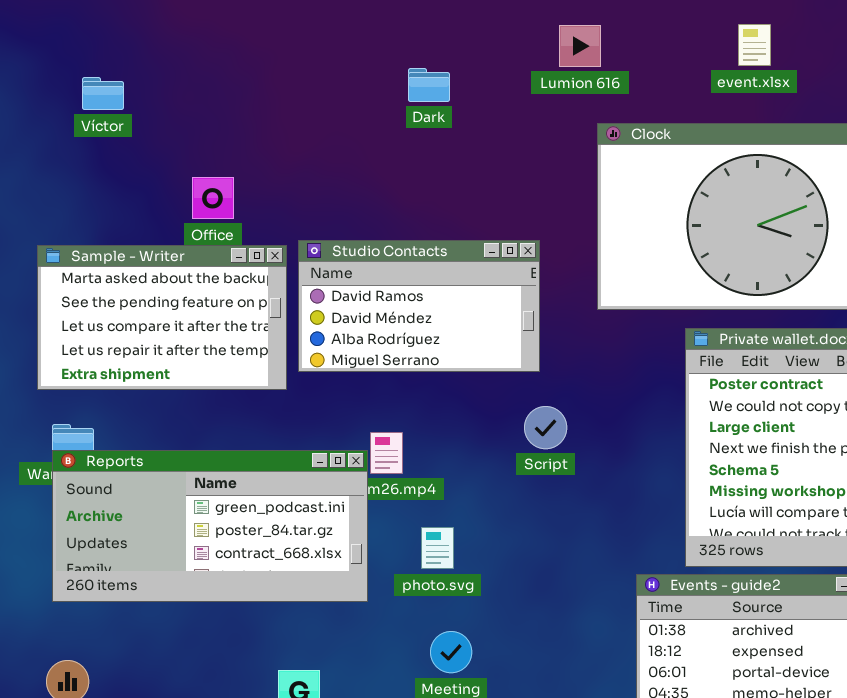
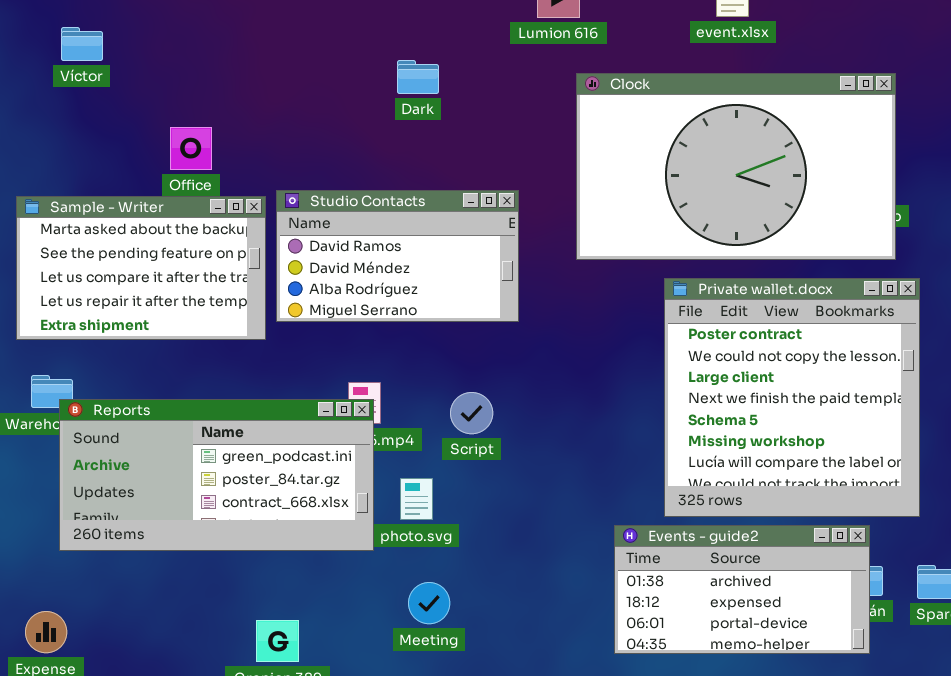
Dark: [408,68,450,102] -> [397,60,439,94], moved
Script: [524,406,567,449] -> [450,392,493,434], moved
Reports: [52,450,368,602] -> [59,399,374,551], moved

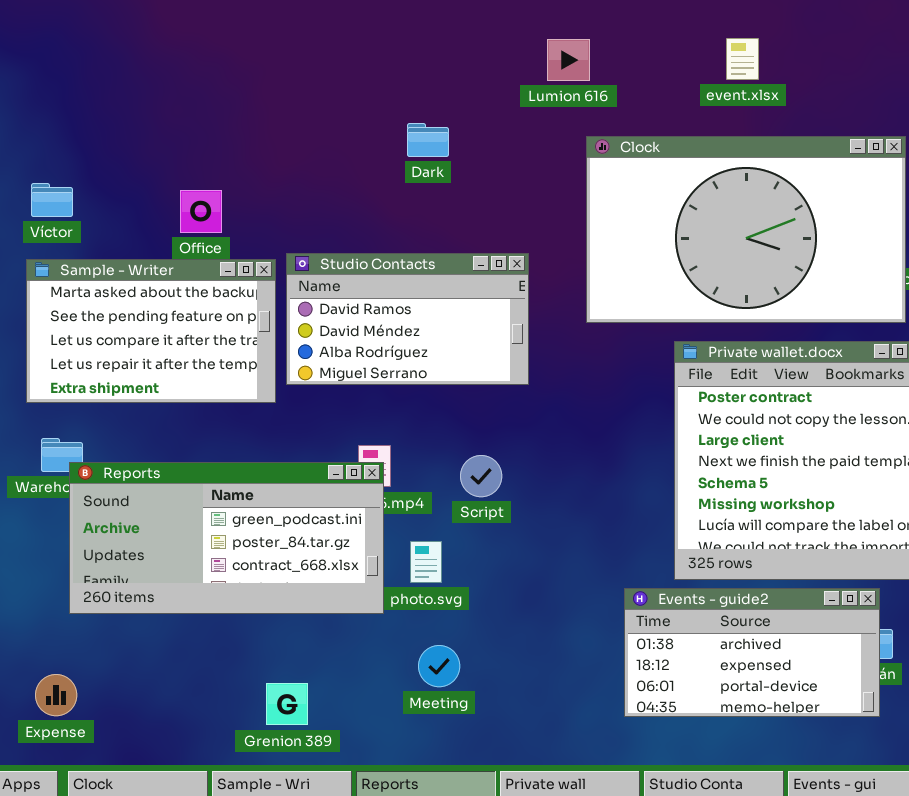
Víctor: [61,27,103,61] -> [31,183,73,217], moved

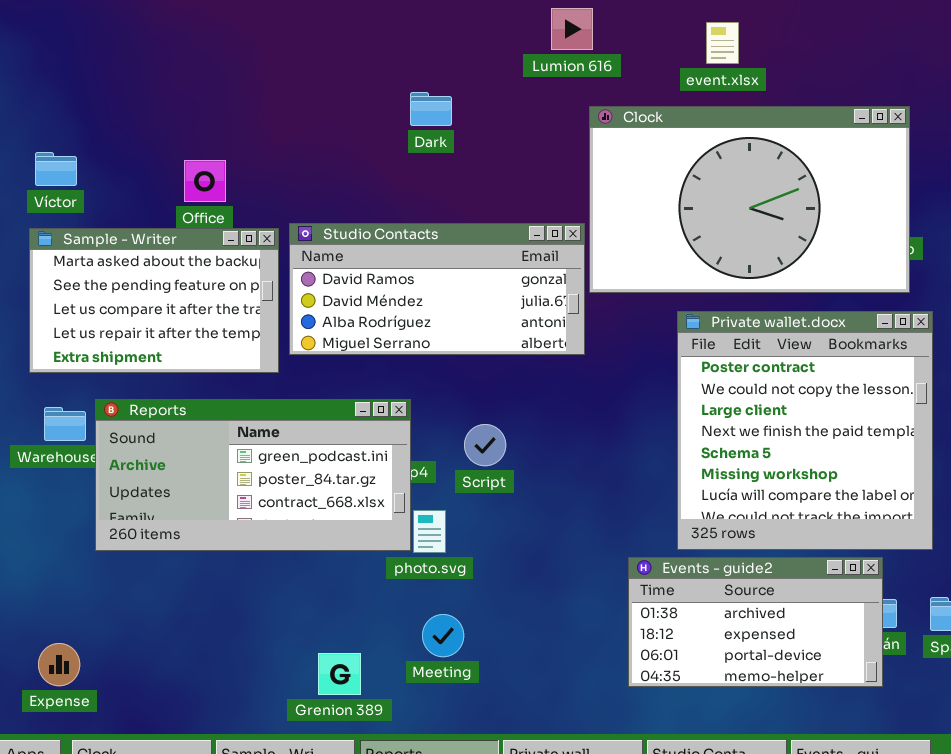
event.xlsx: [726,38,759,80] -> [706,22,739,64], moved
Studio Contacts: [286,253,529,385] -> [289,223,585,355], resized
Reports: [69,462,384,614] -> [95,399,411,551], moved
Grenion 389: [266,683,308,725] -> [318,653,361,695], moved

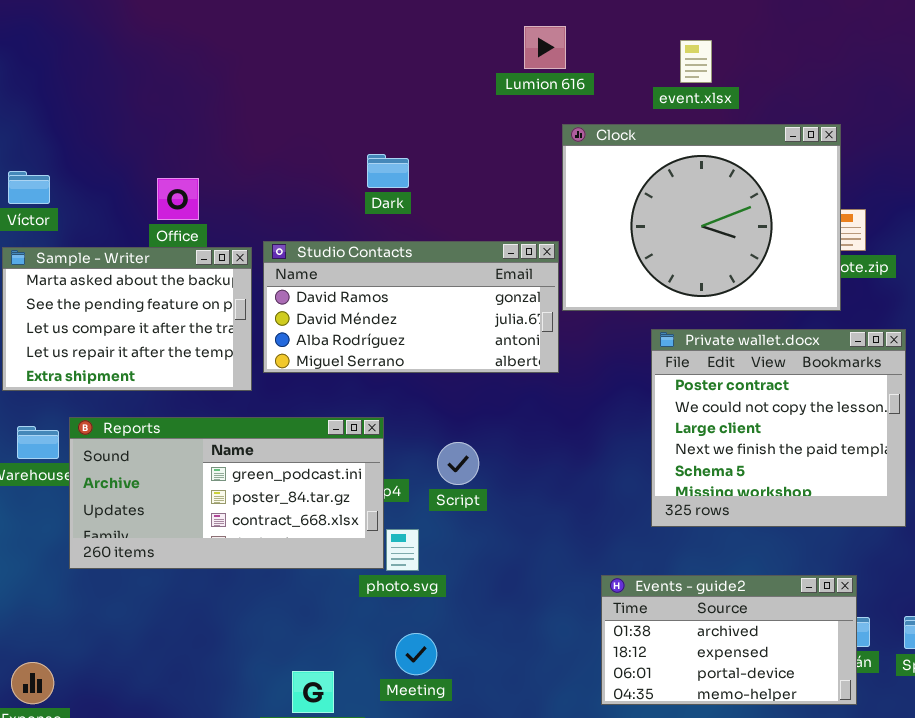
Dark: [410,92,452,126] -> [367,154,409,188], moved
Clock: [589,106,910,293] -> [562,124,841,311], resized
Private wallet.docx: [677,311,933,550] -> [651,329,906,527], resized

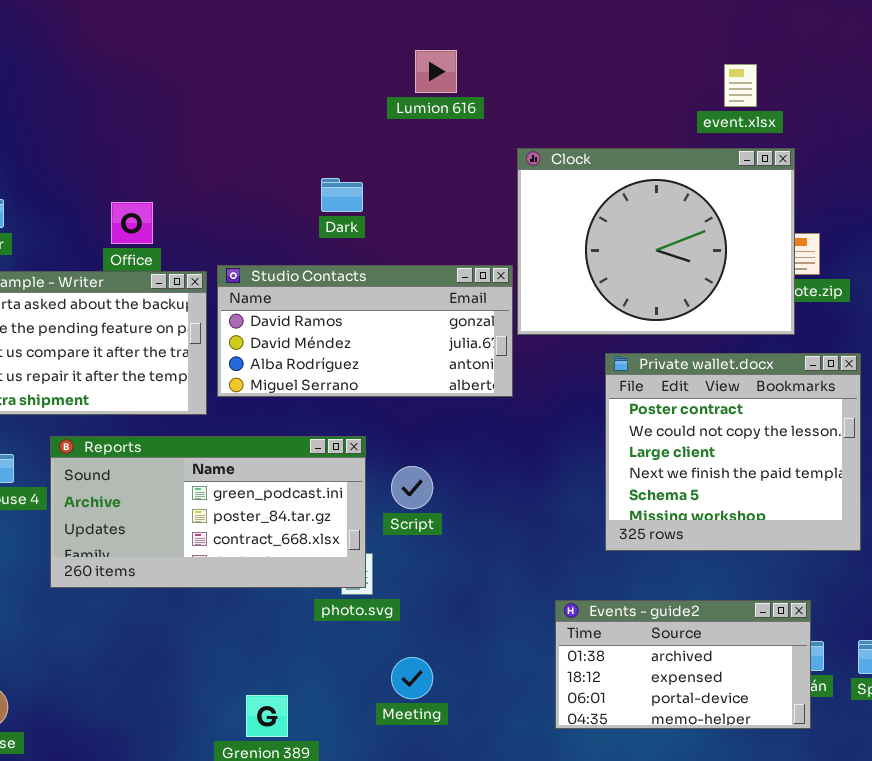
Lumion 616: [524,26,566,69] -> [415,50,457,93], moved
event.xlsx: [680,40,712,83] -> [724,64,757,107], moved
Reports: [69,417,384,569] -> [50,436,366,588], moved
Meeting: [395,633,437,675] -> [391,657,433,699], moved

